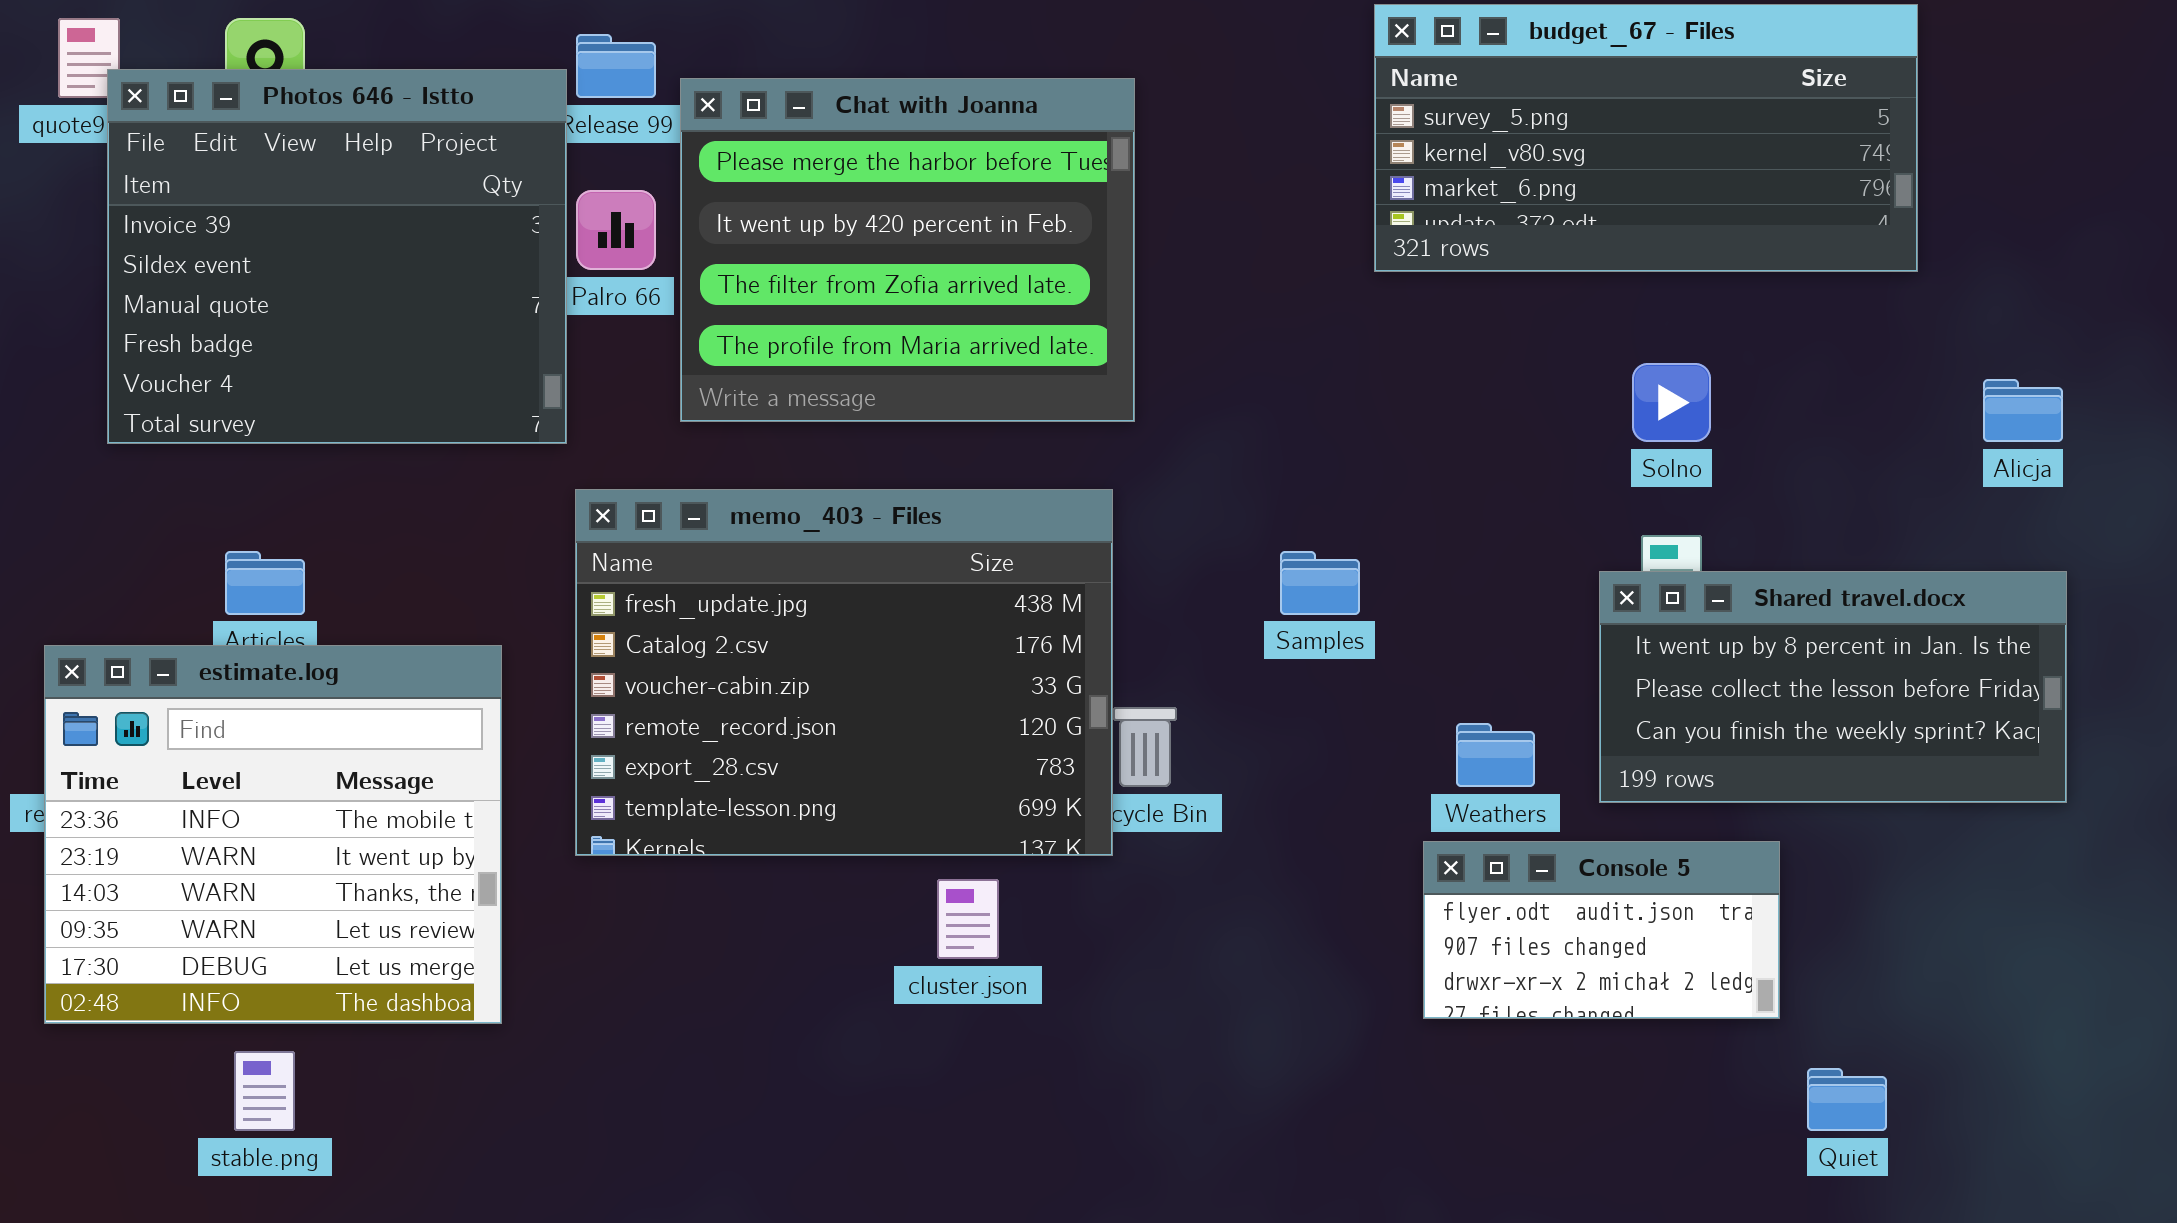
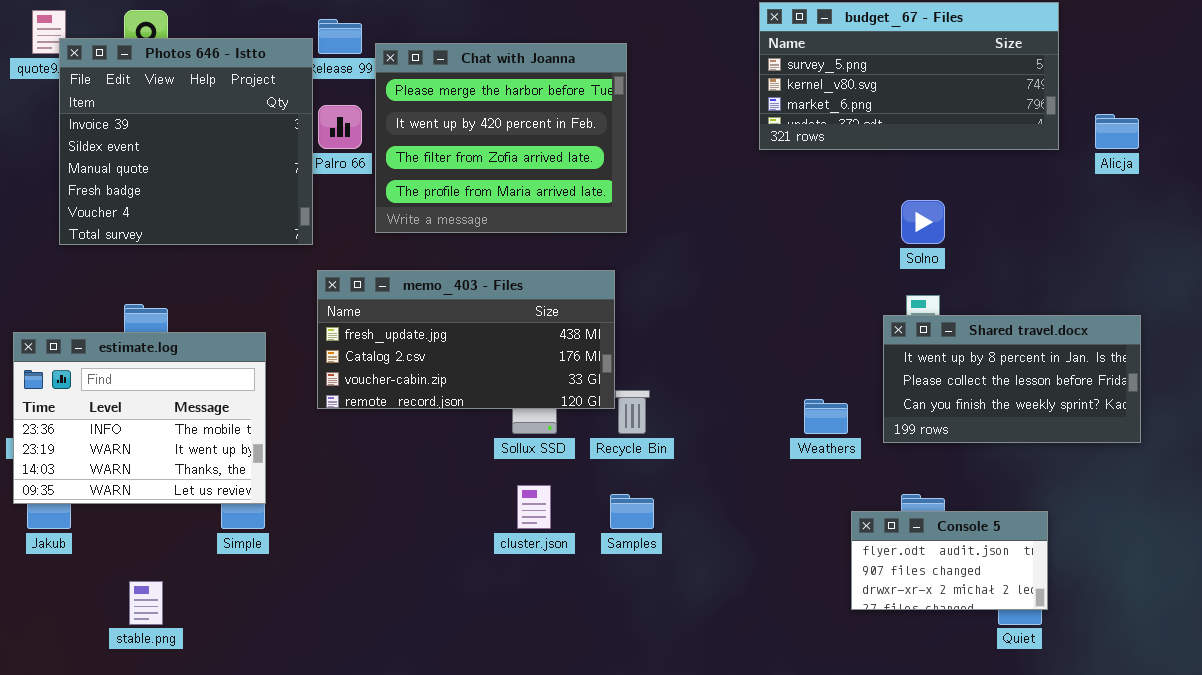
Alicja: [1983,379,2063,442] -> [1095,114,1139,149], moved
memo_403 - Files: [575,489,1113,856] -> [317,270,615,409], resized
Samples: [1280,551,1360,615] -> [610,494,654,529], moved
estimate.log: [44,645,502,1024] -> [13,332,266,504], moved, resized
Console 5: [1423,841,1780,1019] -> [851,511,1048,610], moved

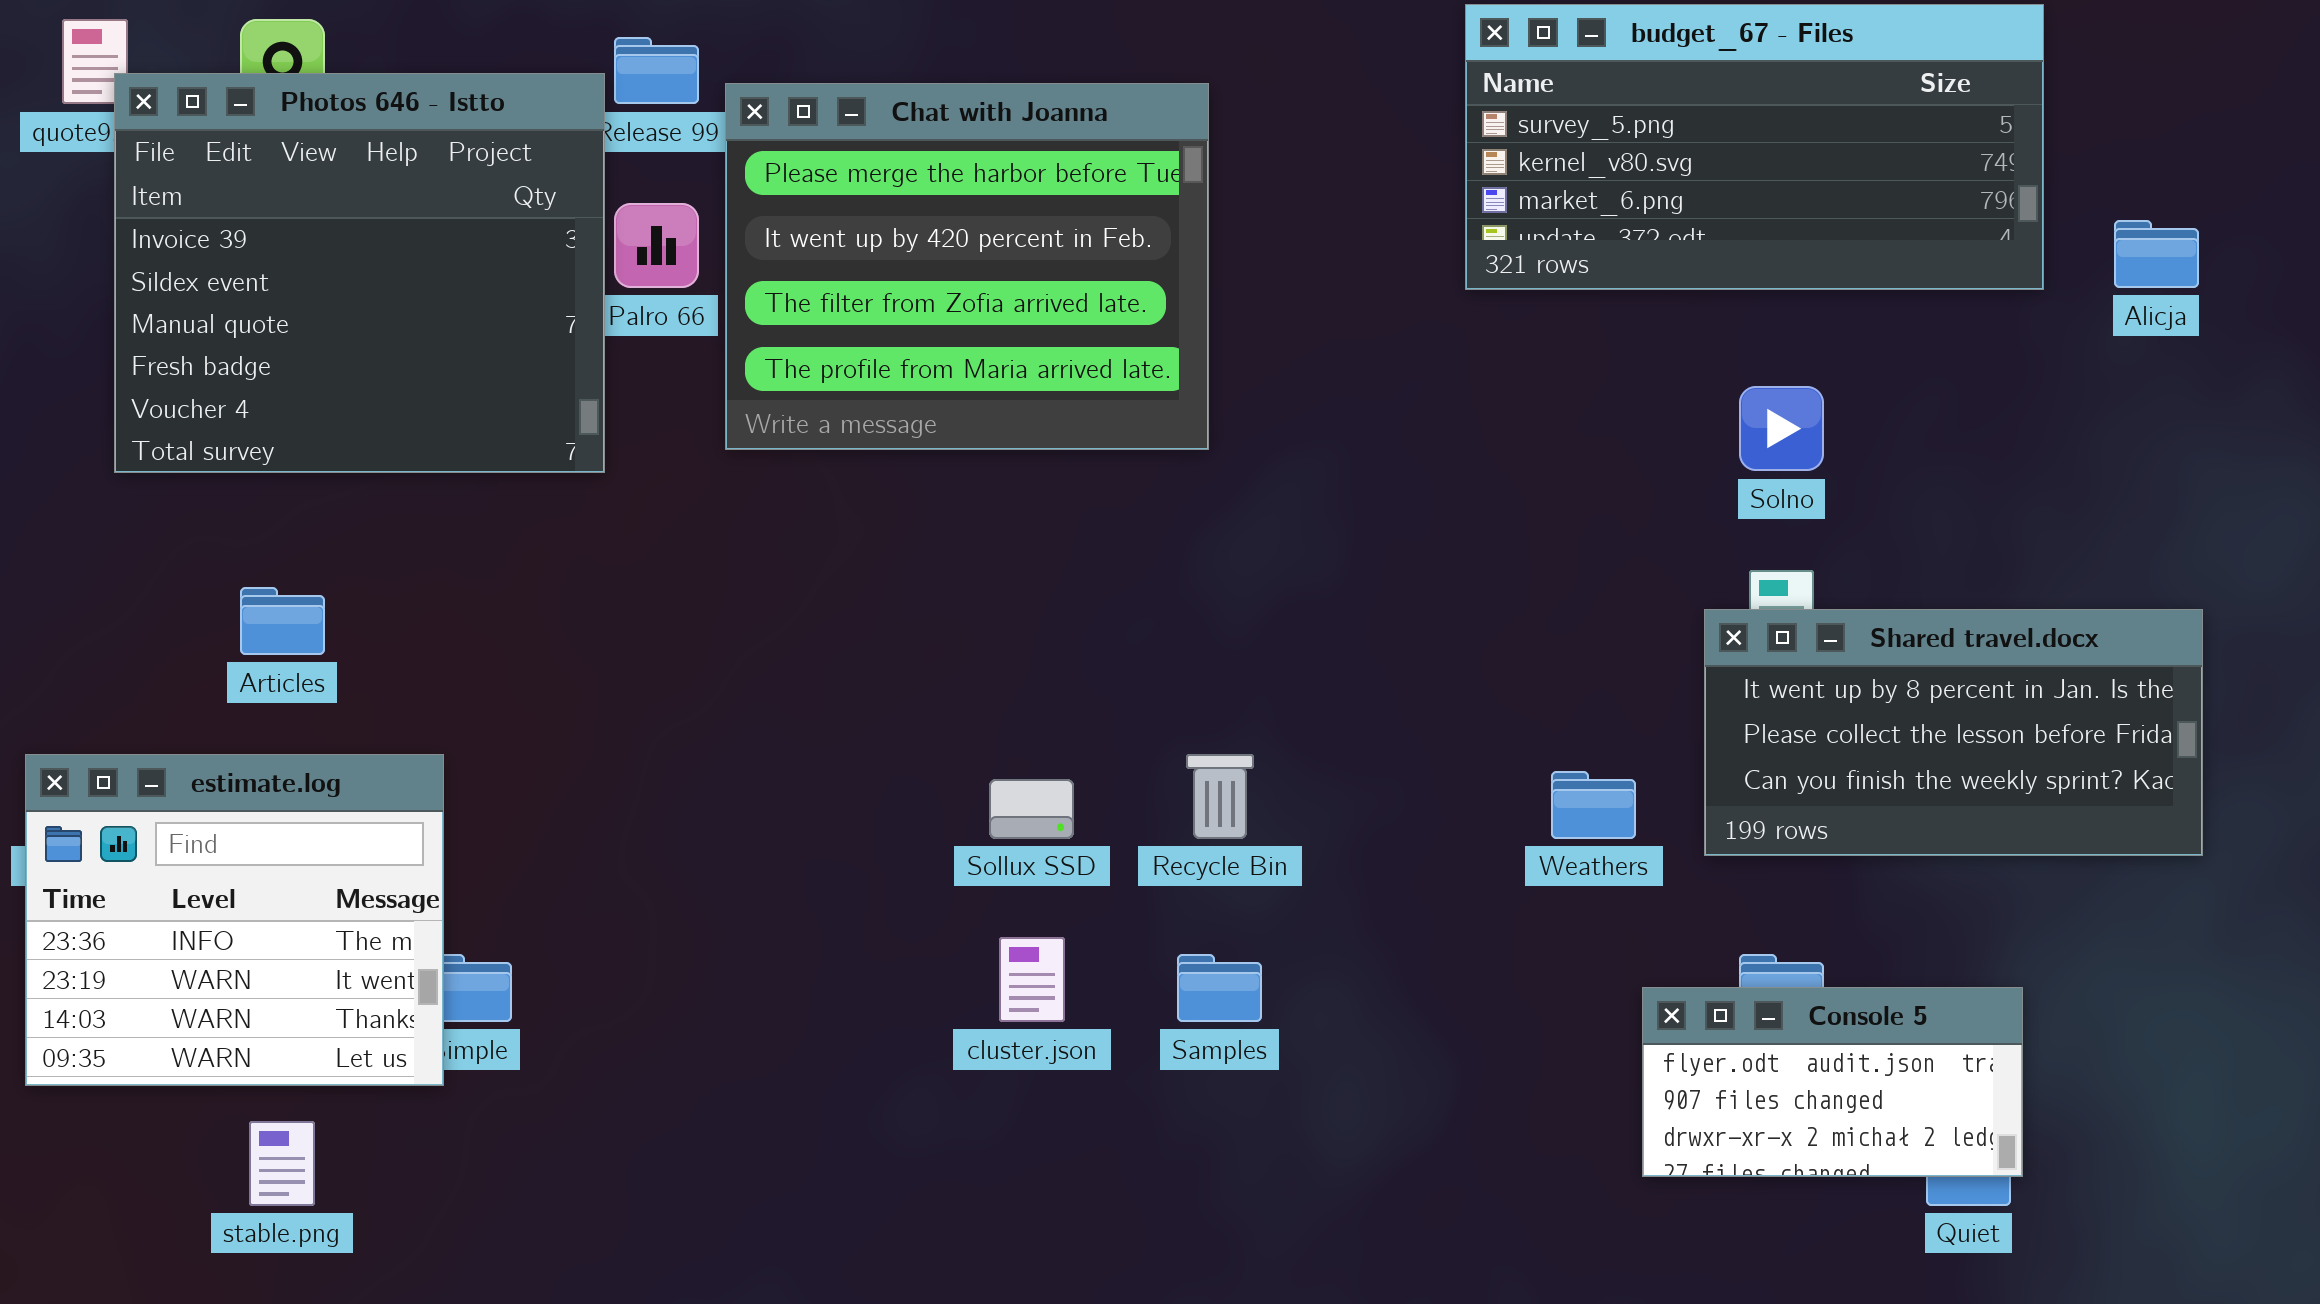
memo_403 - Files: [317,270,615,409] -> none, closed
estimate.log: [13,332,266,504] -> [25,754,444,1086], moved, resized

